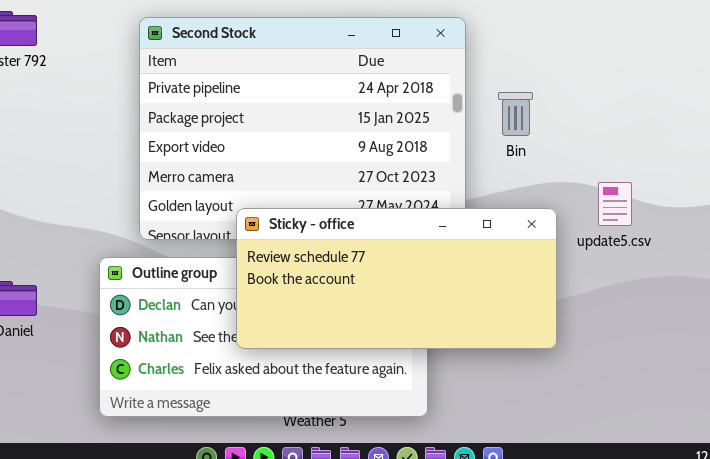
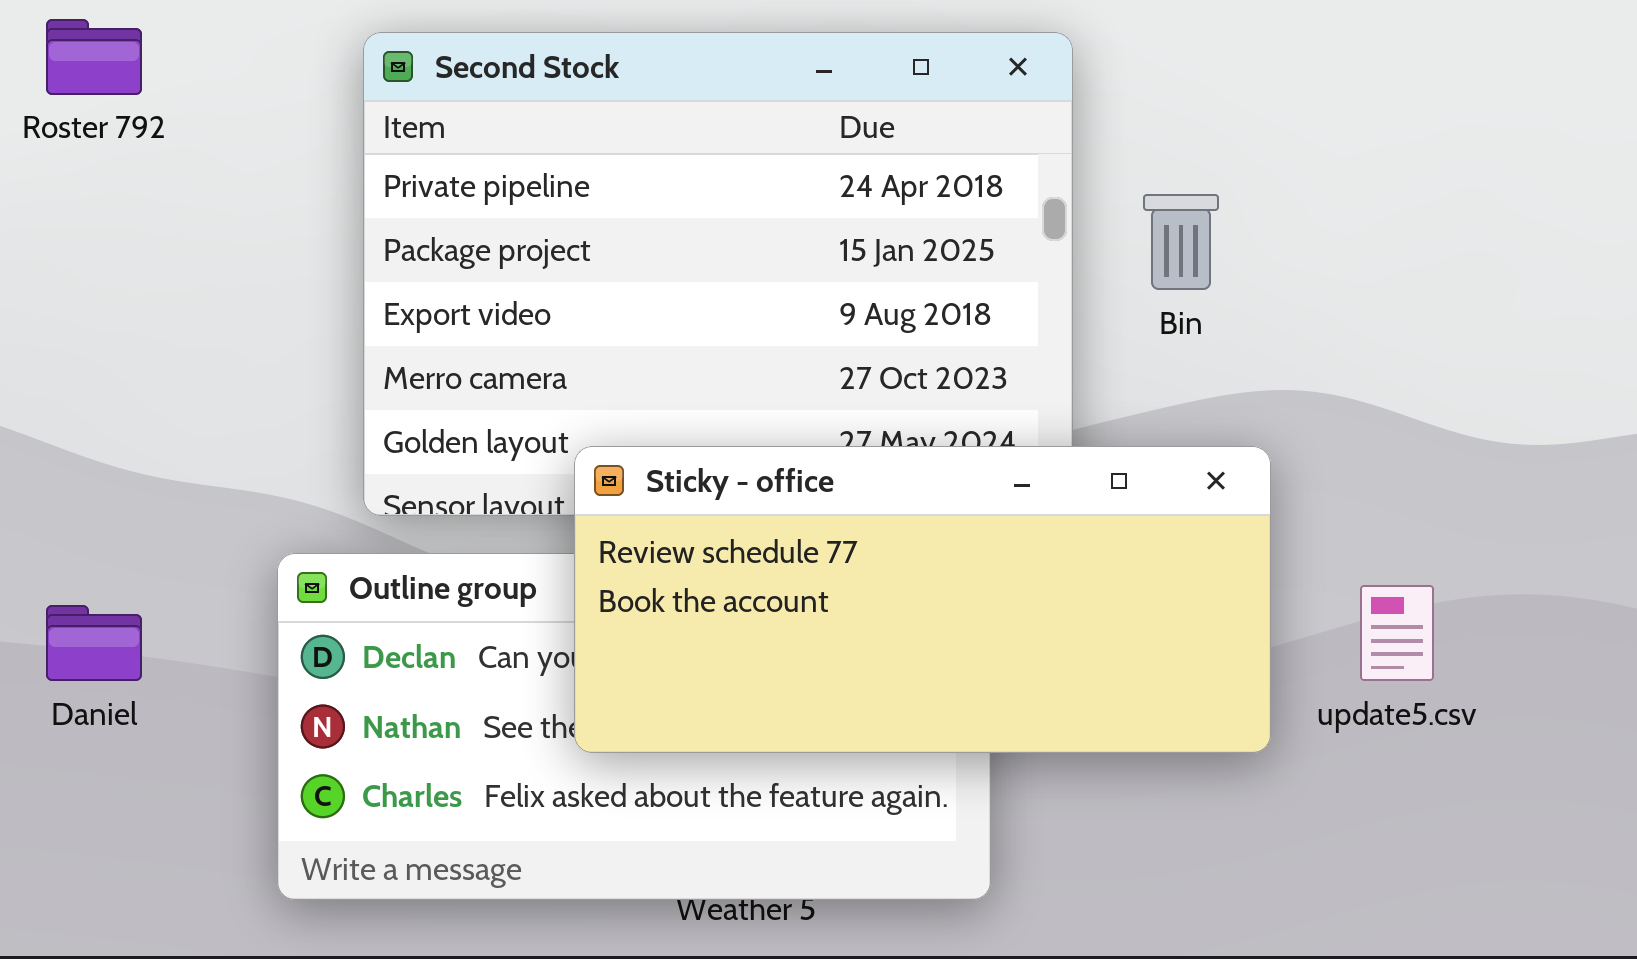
update5.csv: [598,182,632,226] -> [1360,585,1434,681], moved

